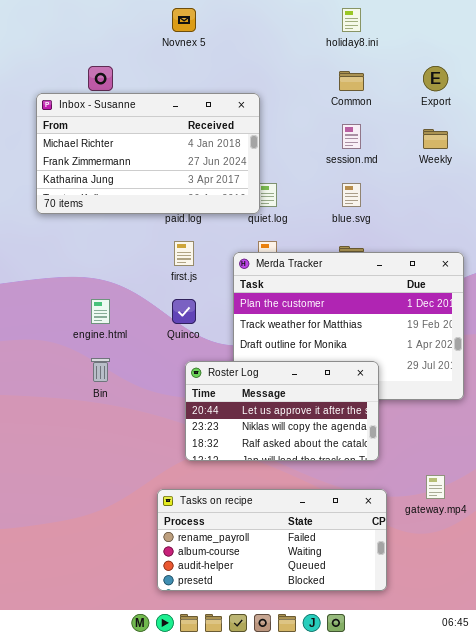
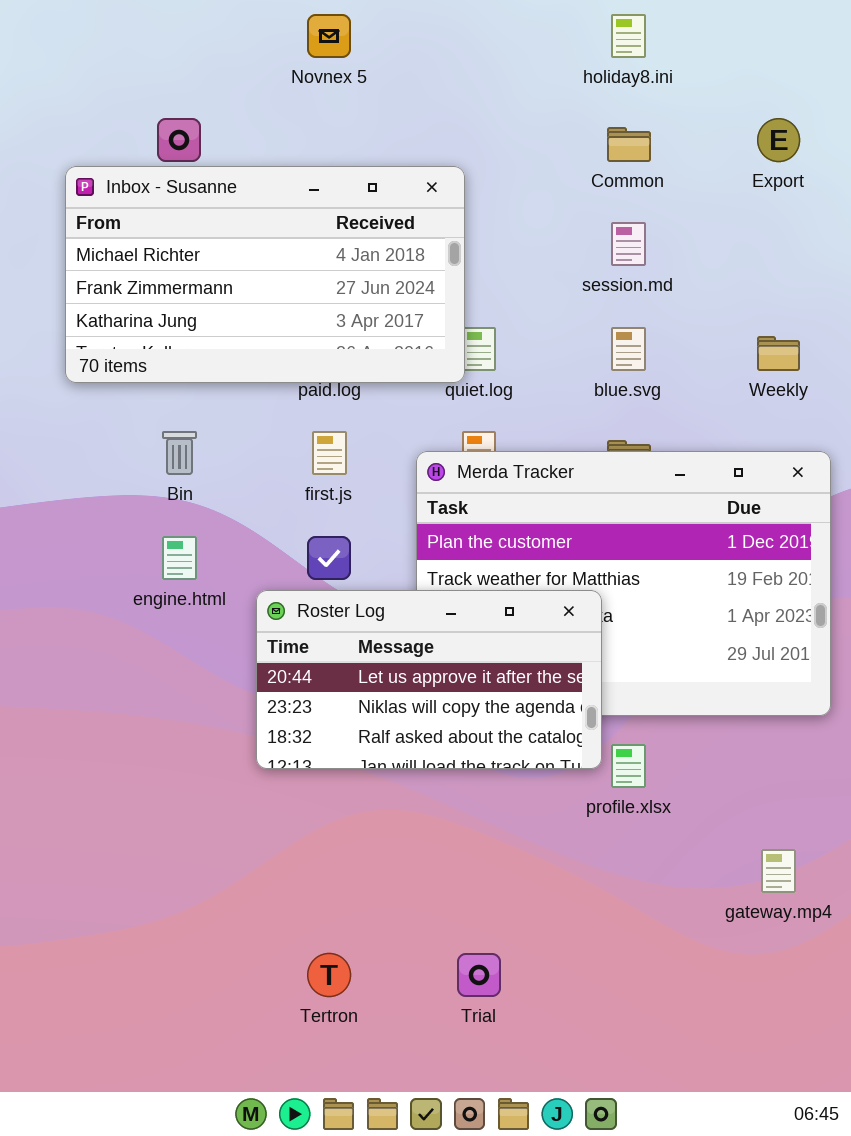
Weekly: [423,129,448,149] -> [757,336,800,371], moved
Bin: [91,358,110,382] -> [162,431,197,475], moved
Roster Log: [185,361,379,461] -> [256,590,602,769], moved
Tasks on recipe: [157,489,387,591] -> none, closed

